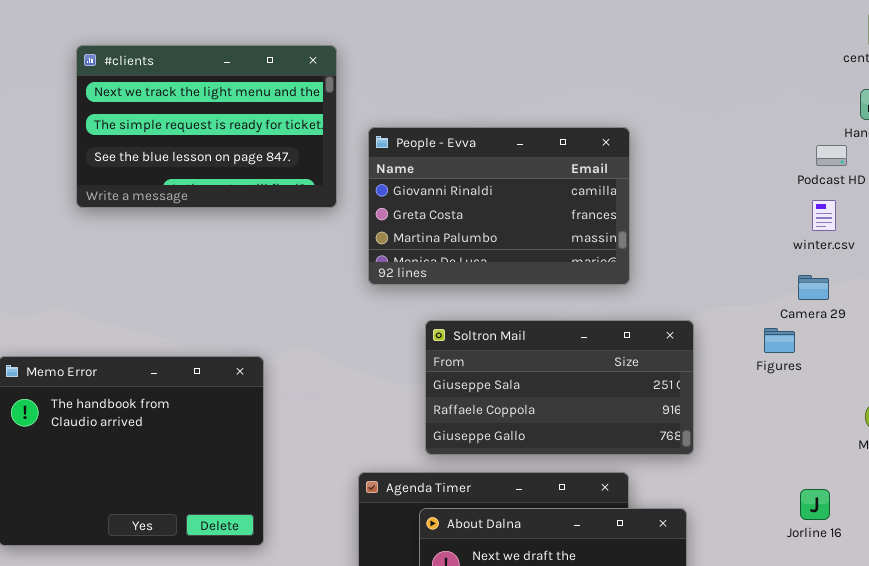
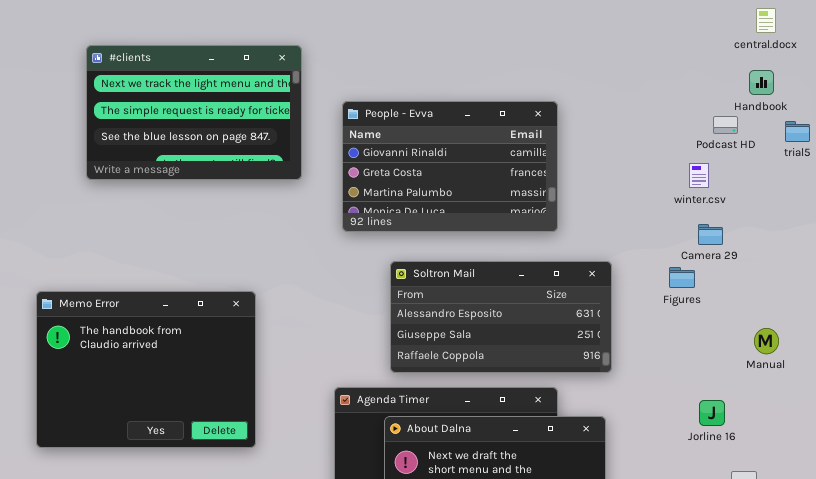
#clients: [76,45,337,208] -> [86,45,302,180], moved
winter.csv: [812,200,836,231] -> [689,163,709,188], moved
Soltron Mail: [425,320,694,455] -> [390,261,612,373], scrolled up 1 row

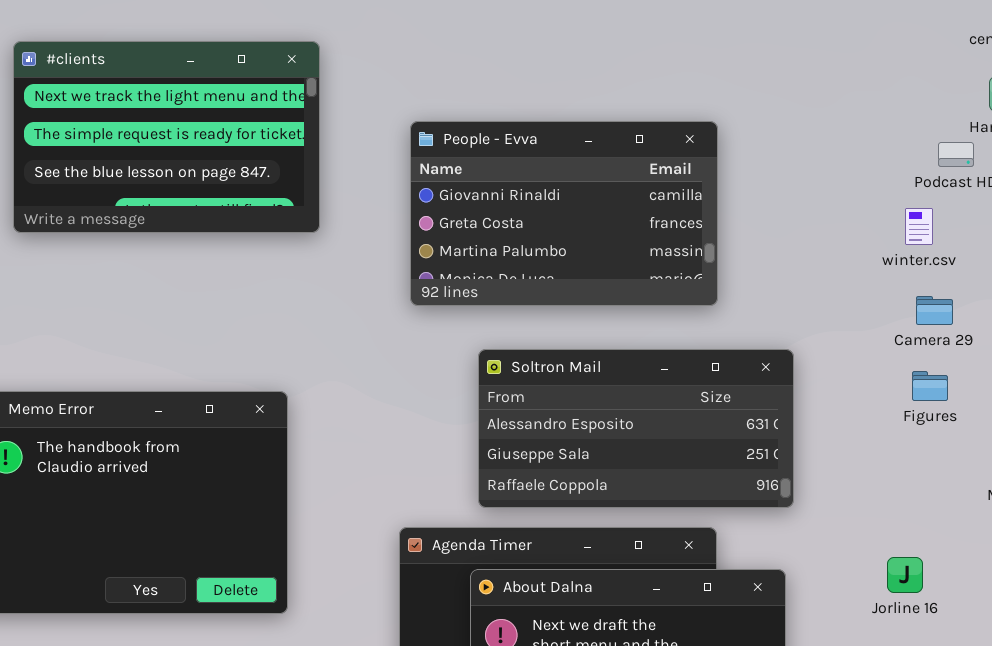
#clients: [86,45,302,180] -> [13,41,320,233], moved
Figures: [669,267,695,288] -> [912,371,948,401], moved
Jorline 16: [699,400,725,426] -> [887,557,923,593], moved

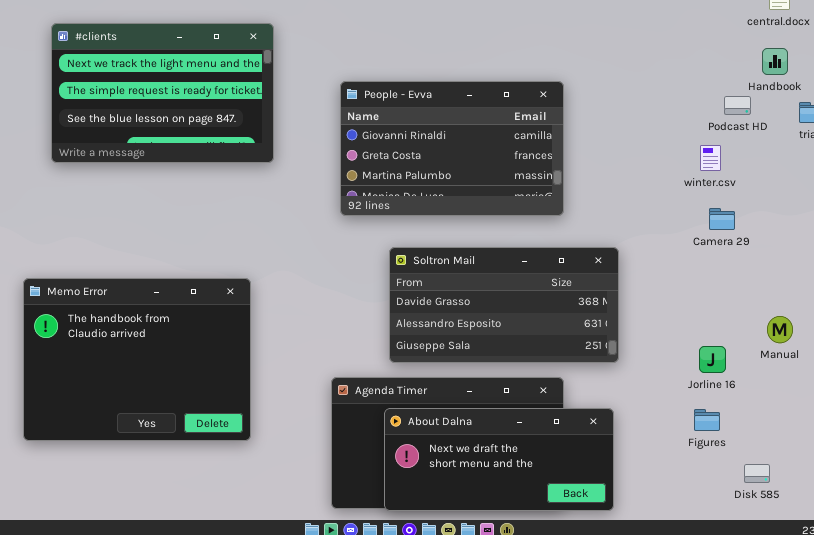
Soltron Mail: [478,349,794,508] -> [389,247,619,363], scrolled up 1 row
Figures: [912,371,948,401] -> [694,409,720,431], moved
Jorline 16: [887,557,923,593] -> [699,346,726,373], moved

